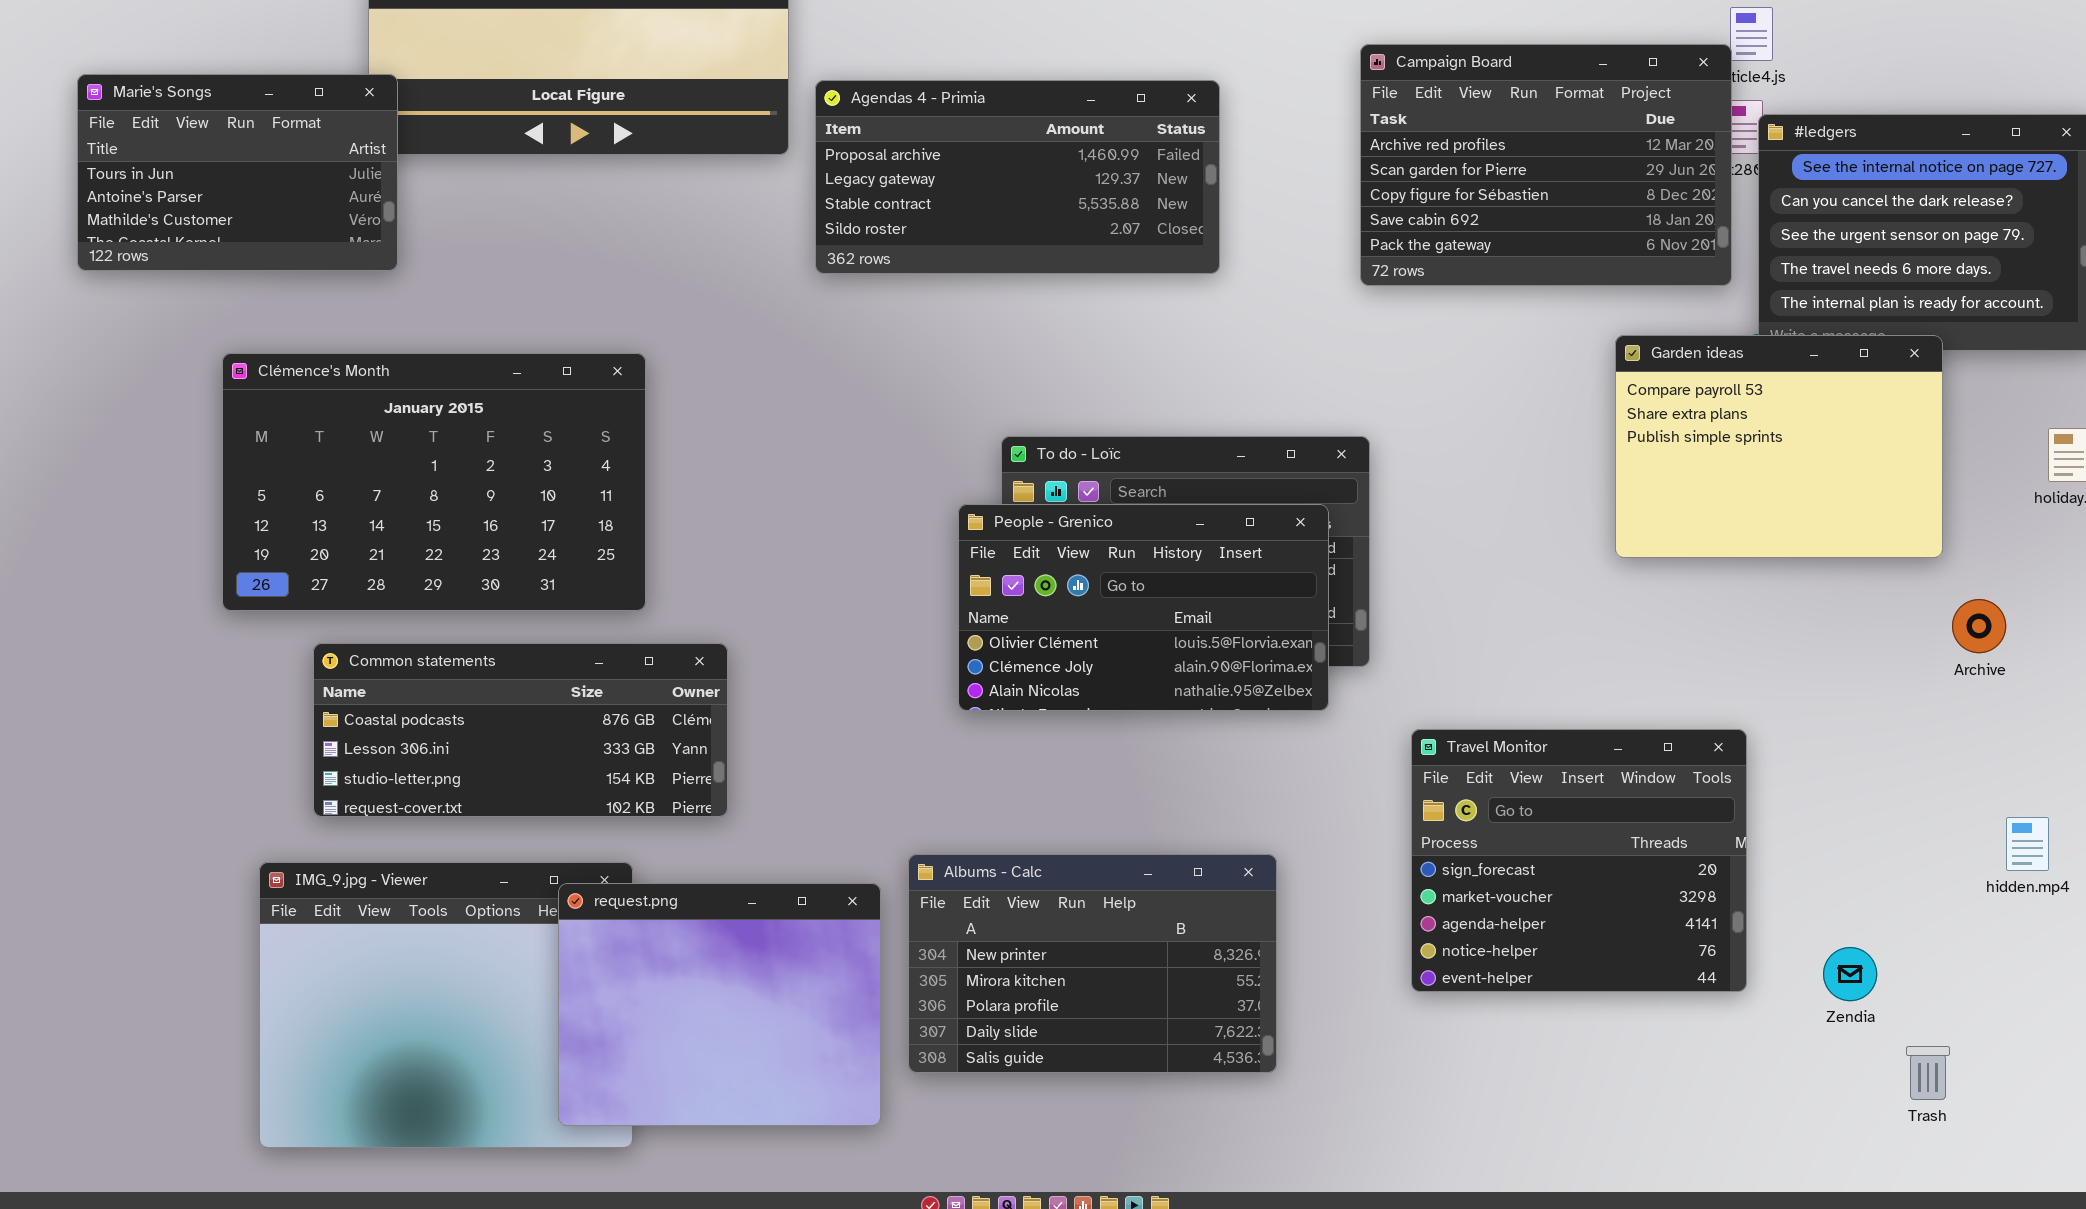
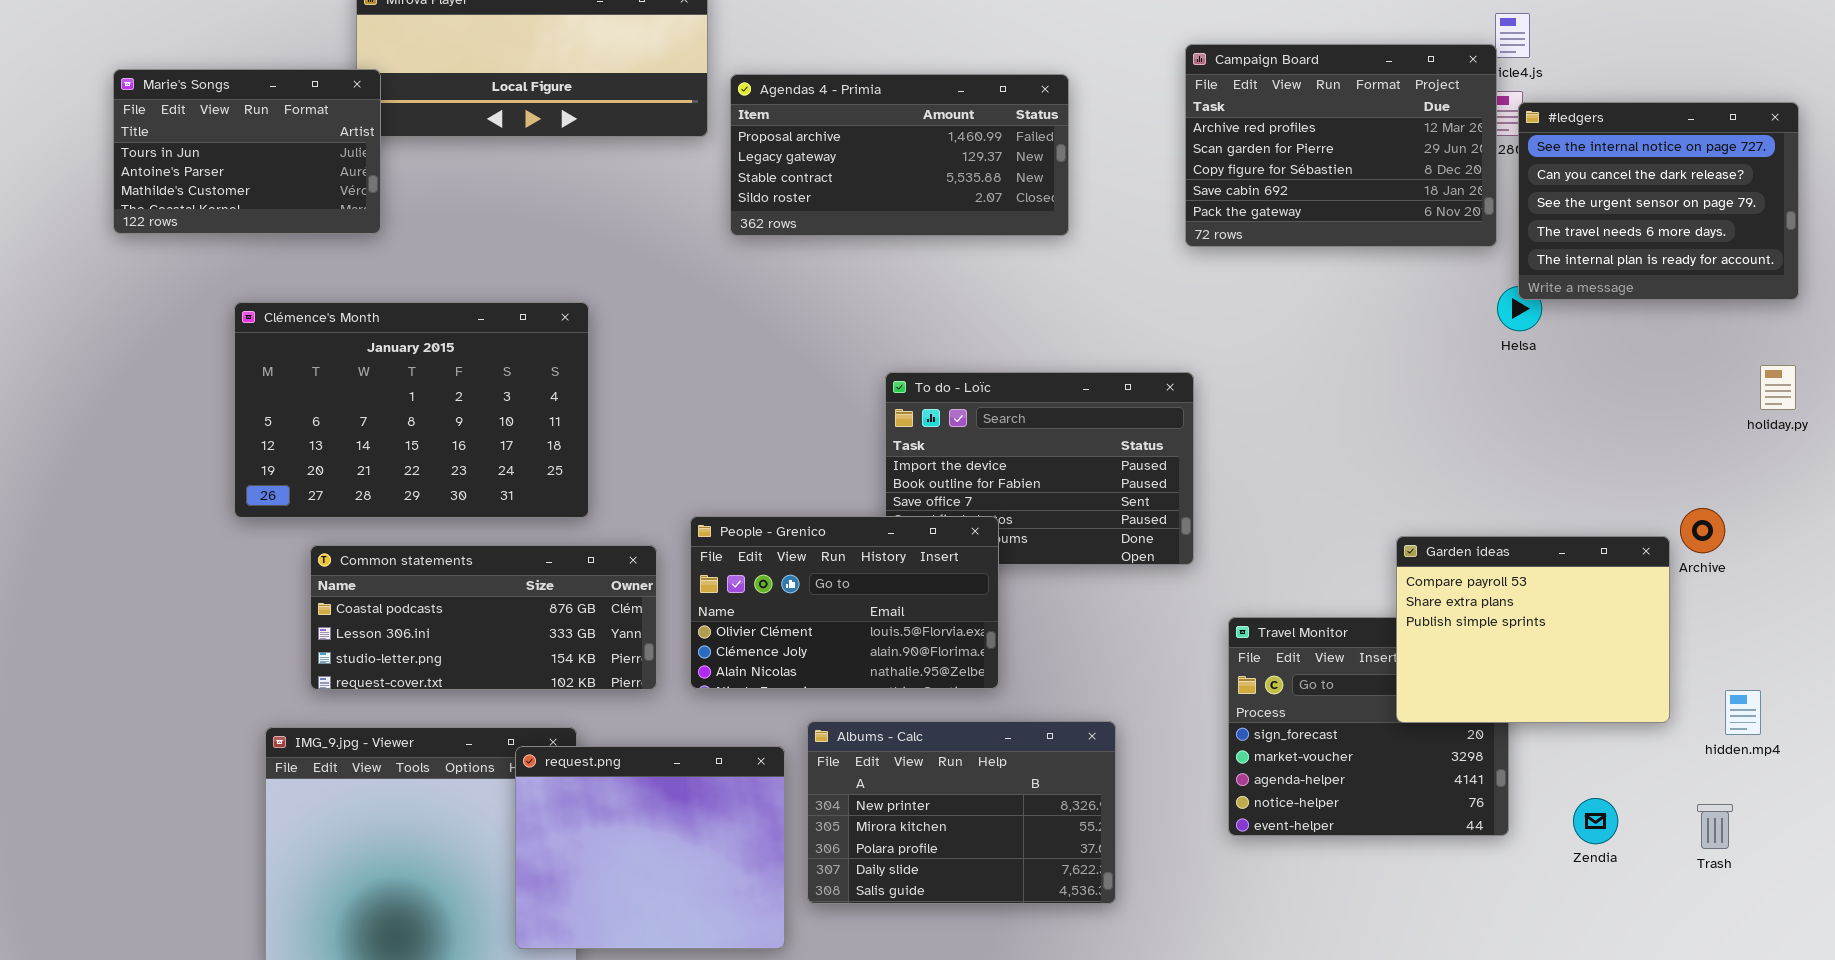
Garden ideas: [1615,335,1943,558] -> [1396,536,1670,723], moved
People - Grenico: [958,504,1329,711] -> [690,516,999,689], moved
Trash: [1906,1046,1950,1100] -> [1697,804,1733,849], moved

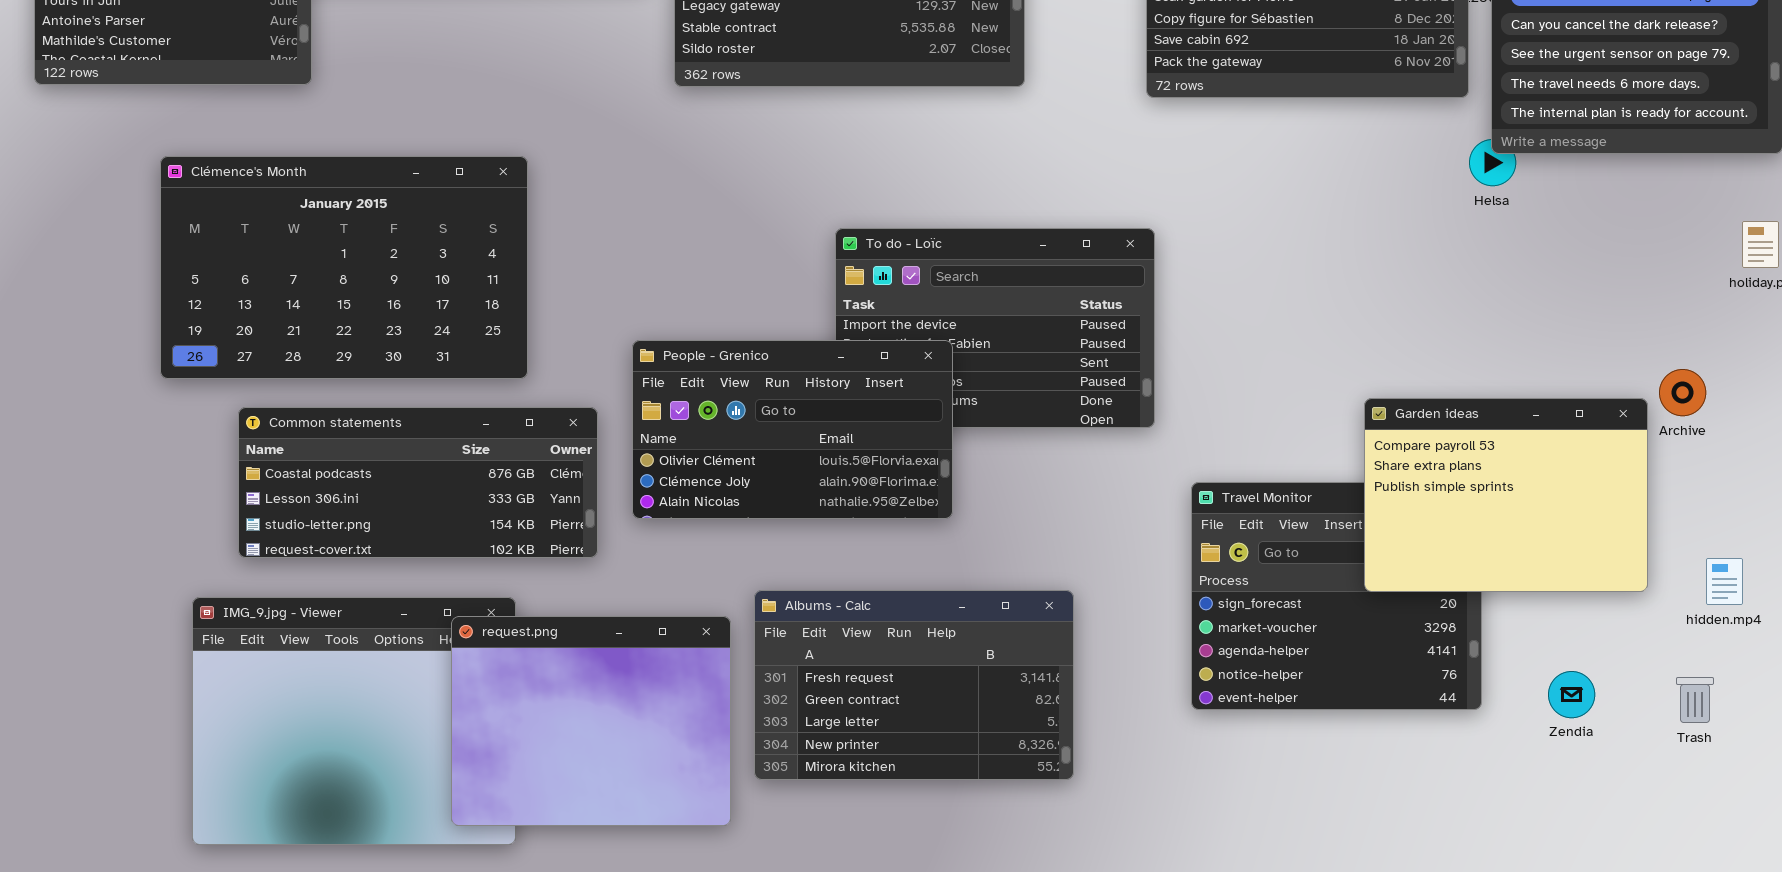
People - Grenico: [690,516,999,689] -> [632,340,953,519], moved
Albums - Calc: [807,721,1116,904] -> [754,590,1074,780], scrolled up 3 rows

